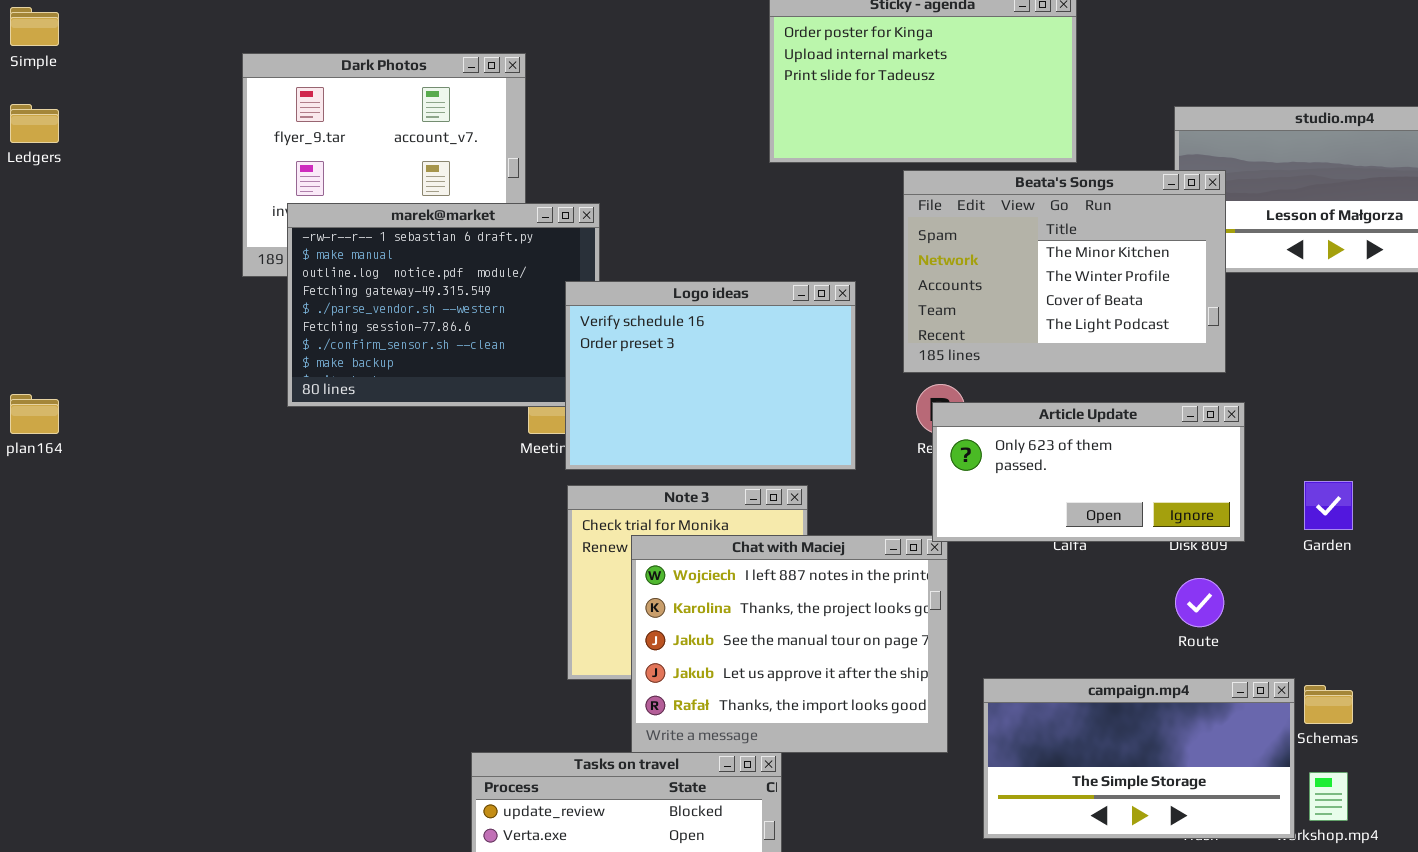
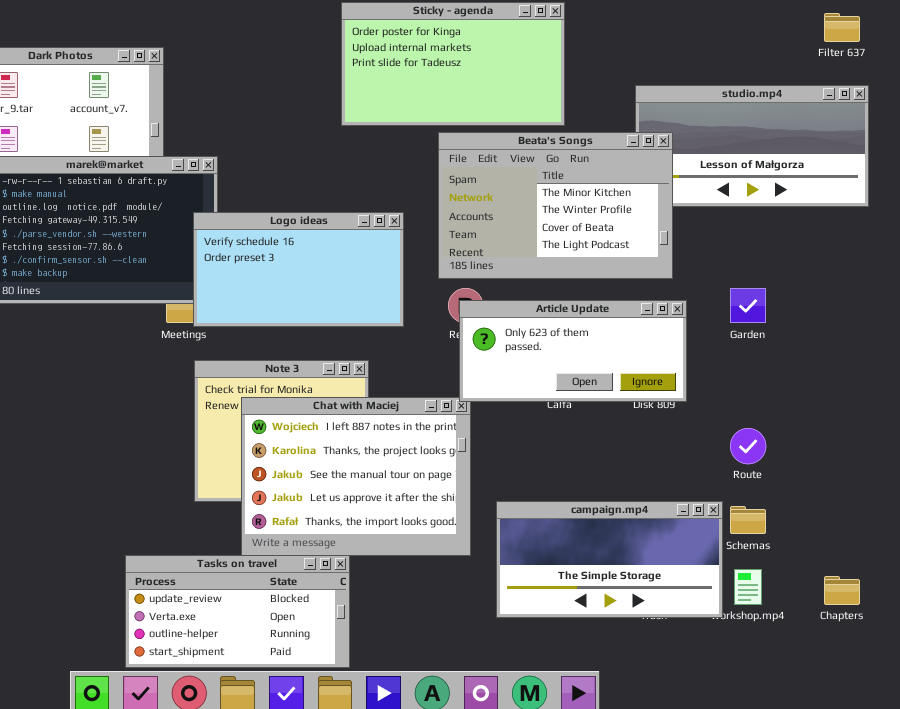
Logo ideas: [565,281,856,470] -> [193,212,404,327], resized
Garden: [1304,481,1353,530] -> [730,288,766,323], moved
Route: [1175,578,1224,627] -> [730,428,766,464], moved

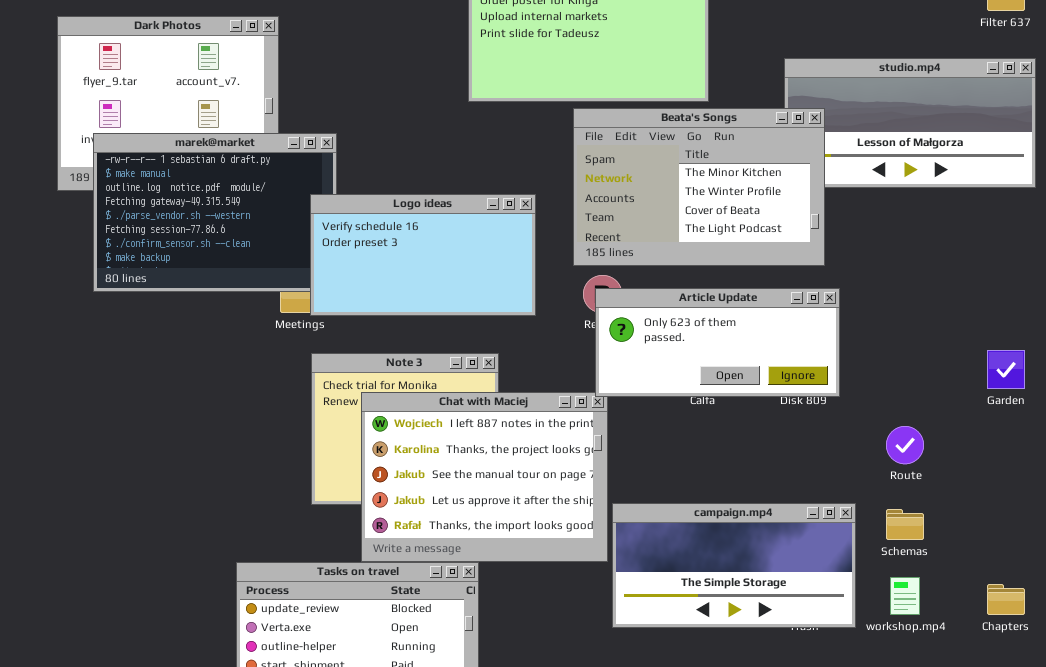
Garden: [730,288,766,323] -> [987,350,1025,389], moved
campaign.mp4: [496,501,723,618] -> [612,503,856,628], moved

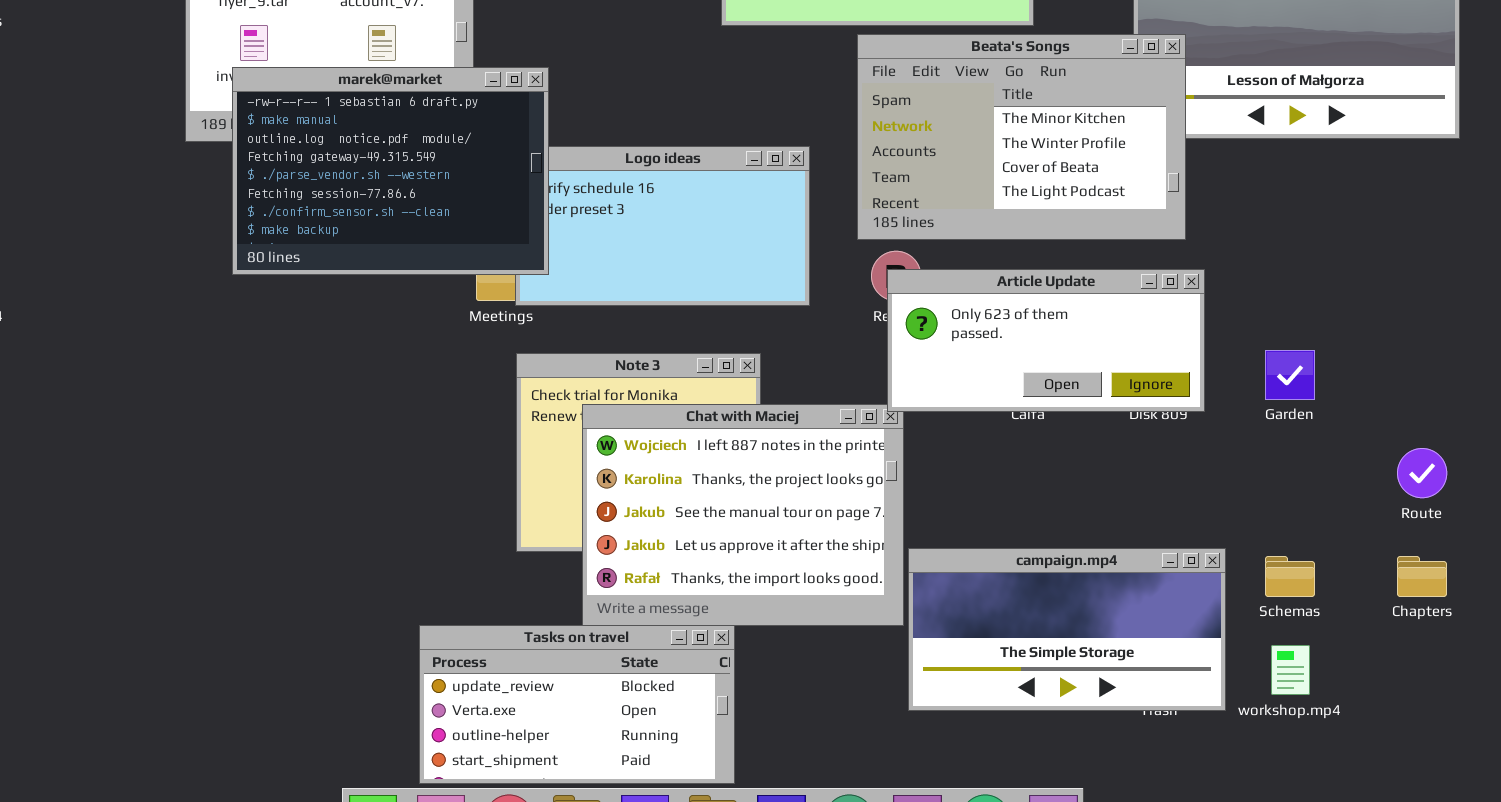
marek@market: [93,133,337,292] -> [232,67,549,275], raised
Garden: [987,350,1025,389] -> [1265,350,1315,400], moved
Route: [886,426,924,464] -> [1397,448,1447,498], moved
Chapters: [987,584,1025,615] -> [1397,556,1447,597], moved

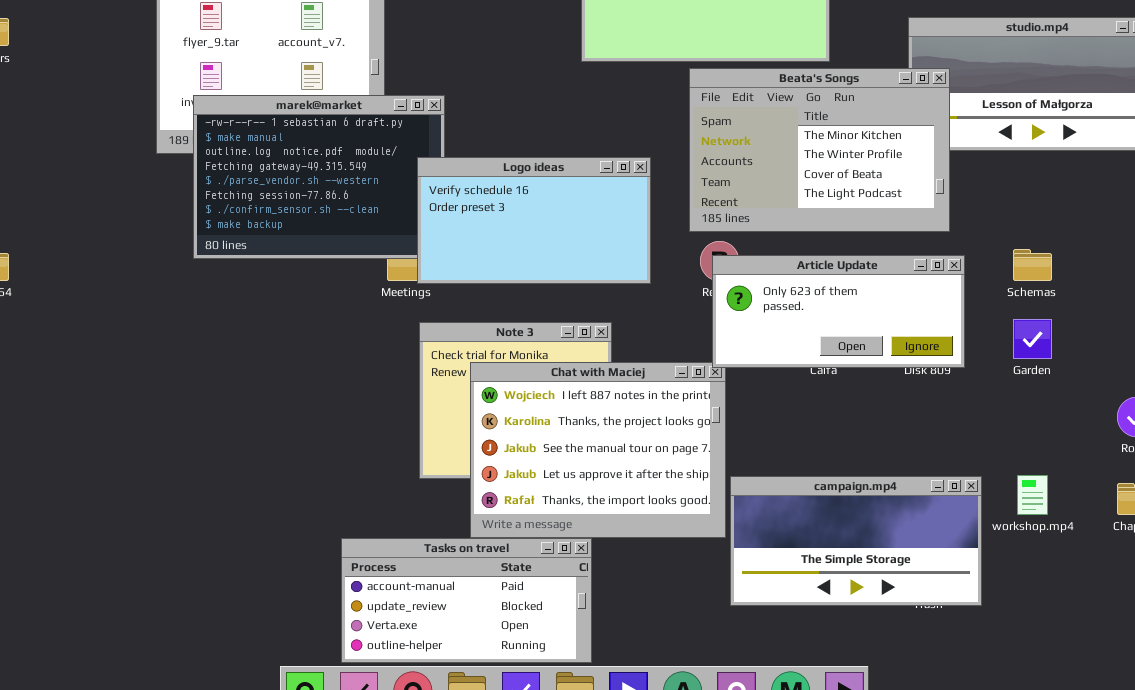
Logo ideas: [515,146,810,306] -> [417,157,651,284], raised
Schemas: [1265,556,1315,597] -> [1013,249,1052,281], moved
Tasks on travel: [419,625,735,784] -> [341,538,592,663], scrolled up 1 row
workshop.mp4: [1271,645,1310,695] -> [1017,475,1048,515], moved

